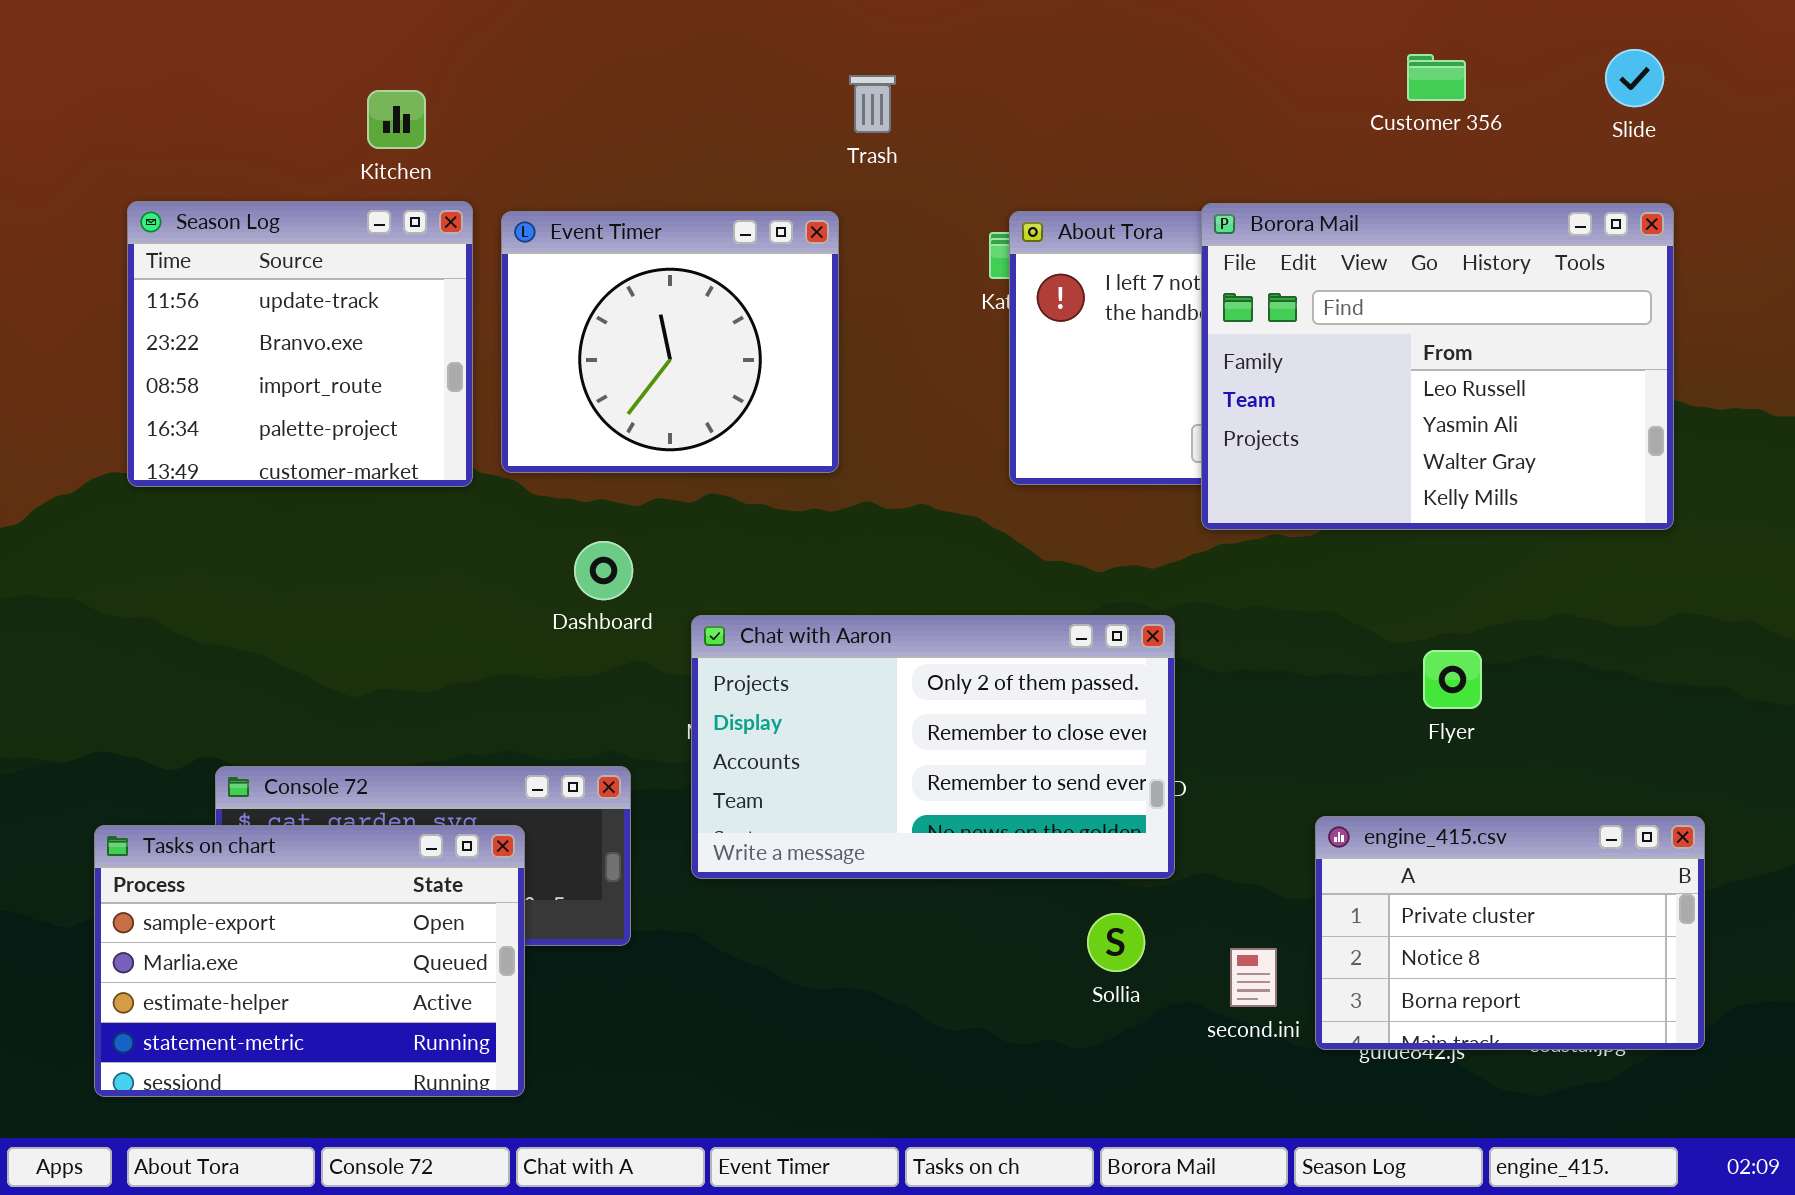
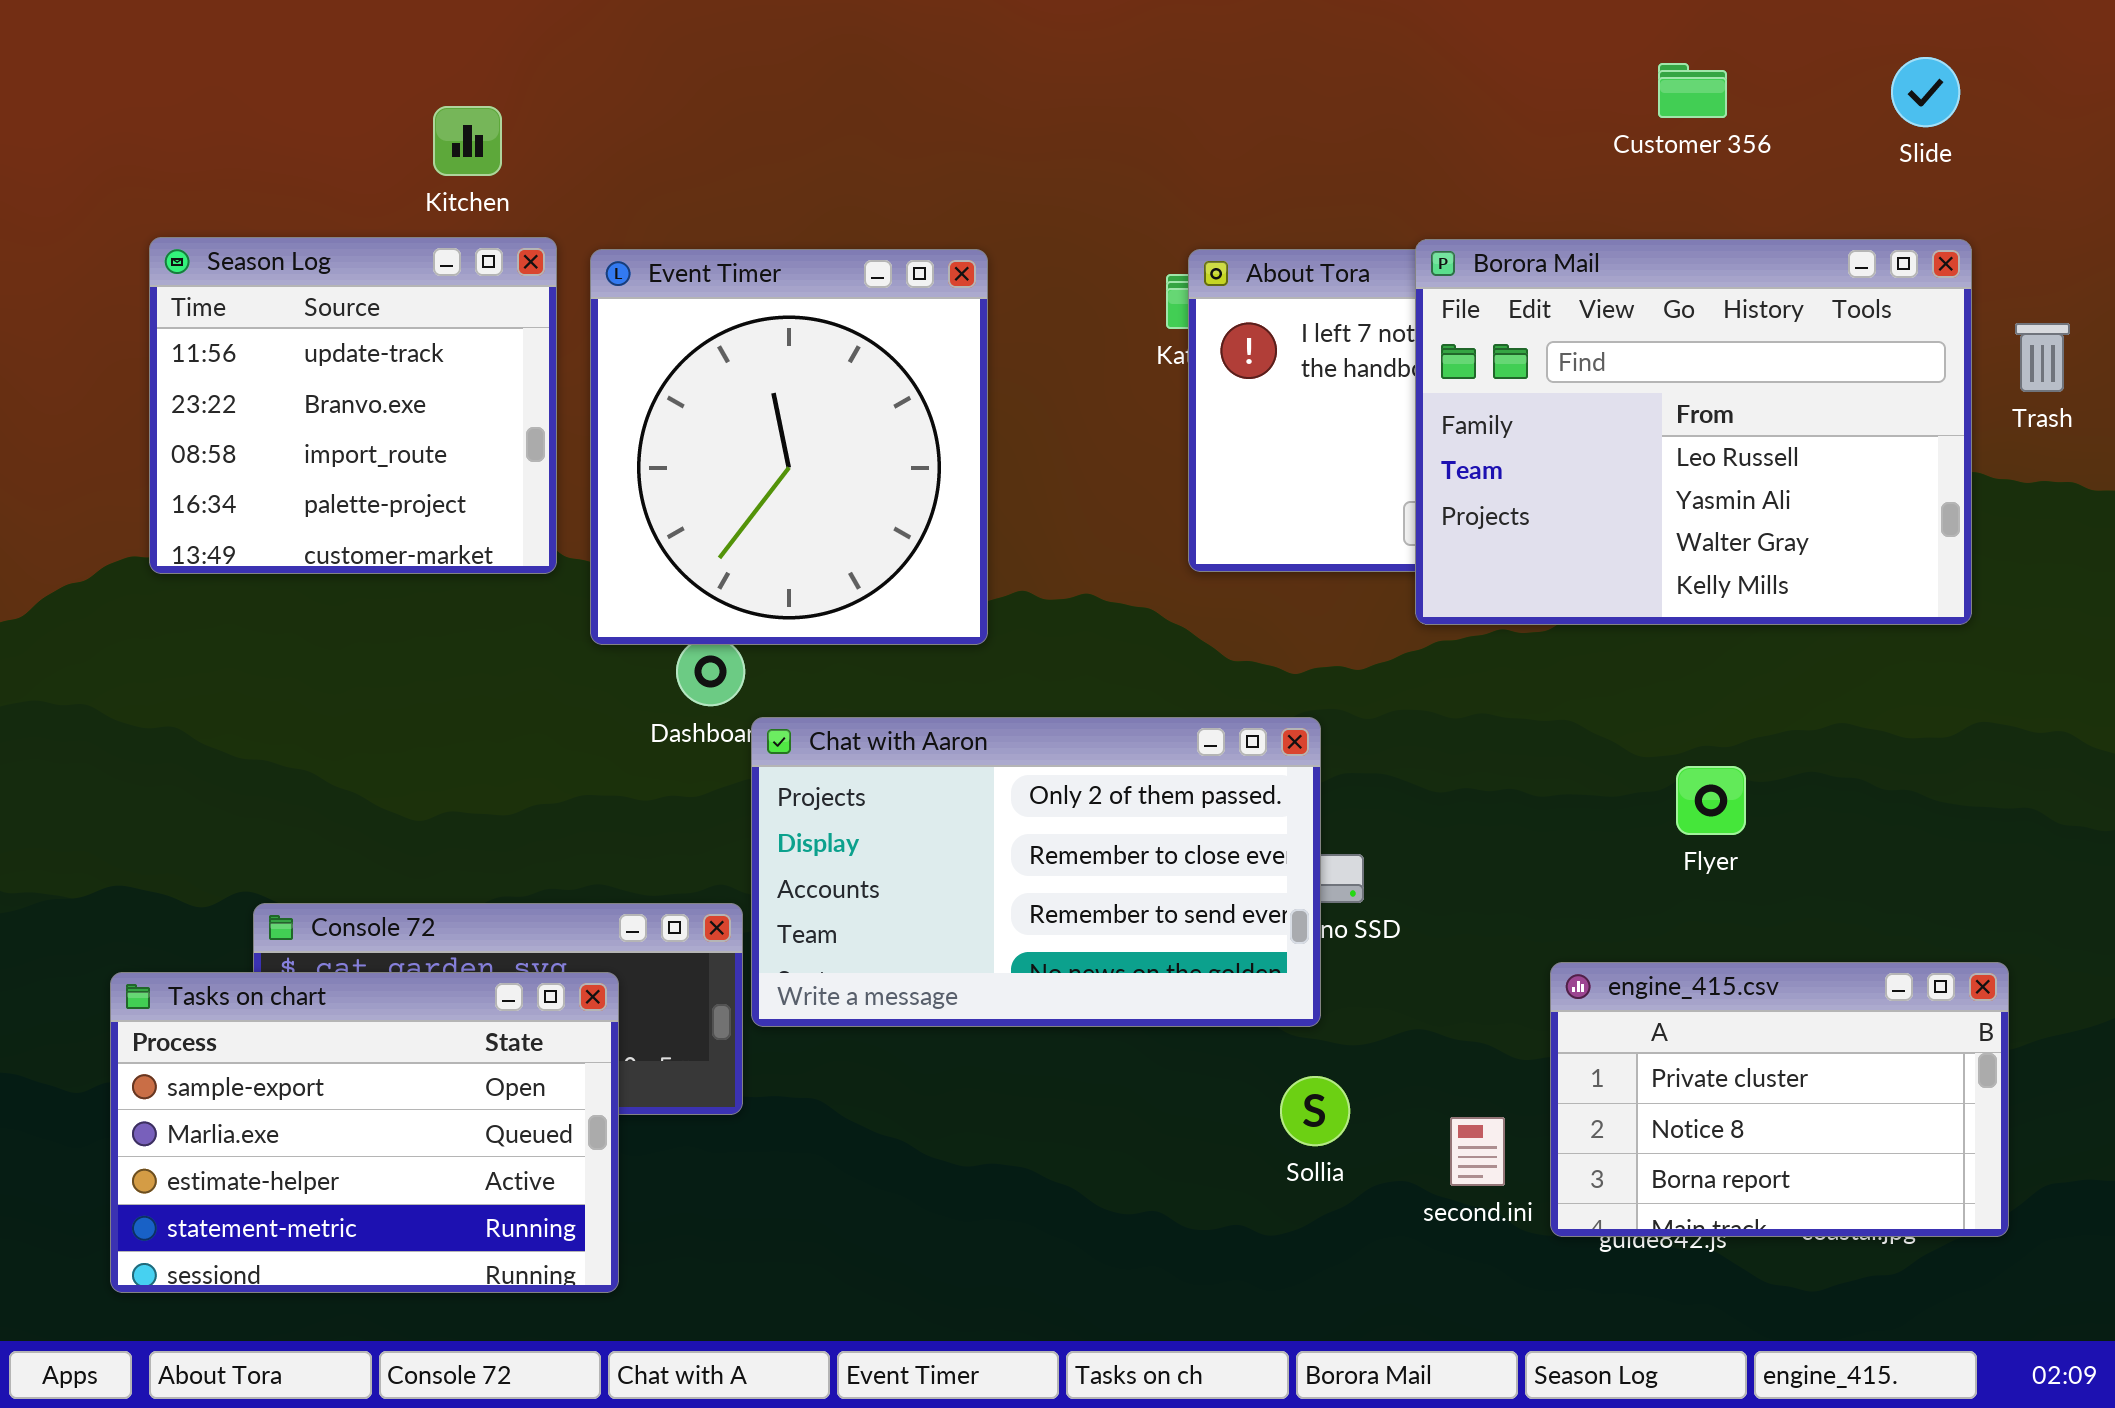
Trash: [849,75,896,133] -> [2015,323,2070,392], moved
Event Timer: [501,211,839,473] -> [590,249,988,645], resized
Chat with Aaron: [691,615,1175,879] -> [751,717,1321,1027], moved

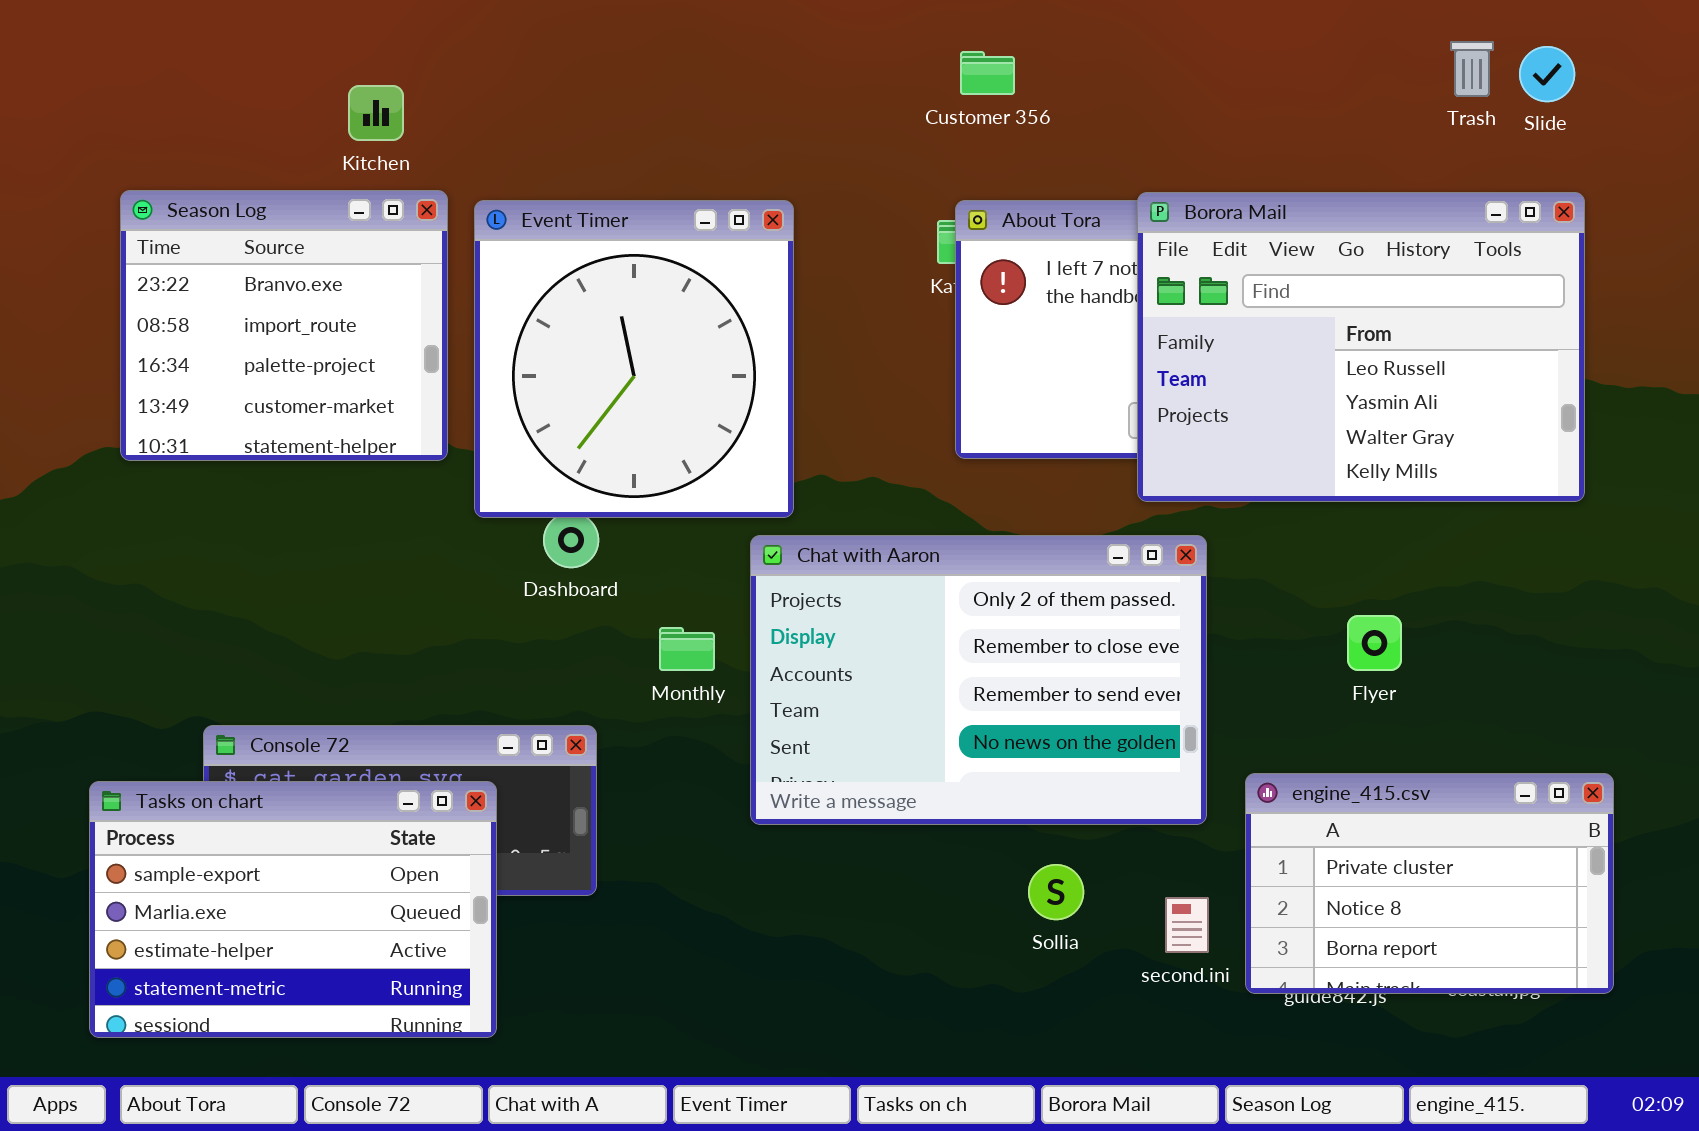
Customer 356: [1658,63,1727,118] -> [960,51,1015,95], moved
Season Log: [149,237,557,574] -> [120,190,448,461], scrolled down 1 row
Trash: [2015,323,2070,392] -> [1450,41,1494,97], moved
Chat with Aaron: [751,717,1321,1027] -> [750,535,1207,825], moved, resized

